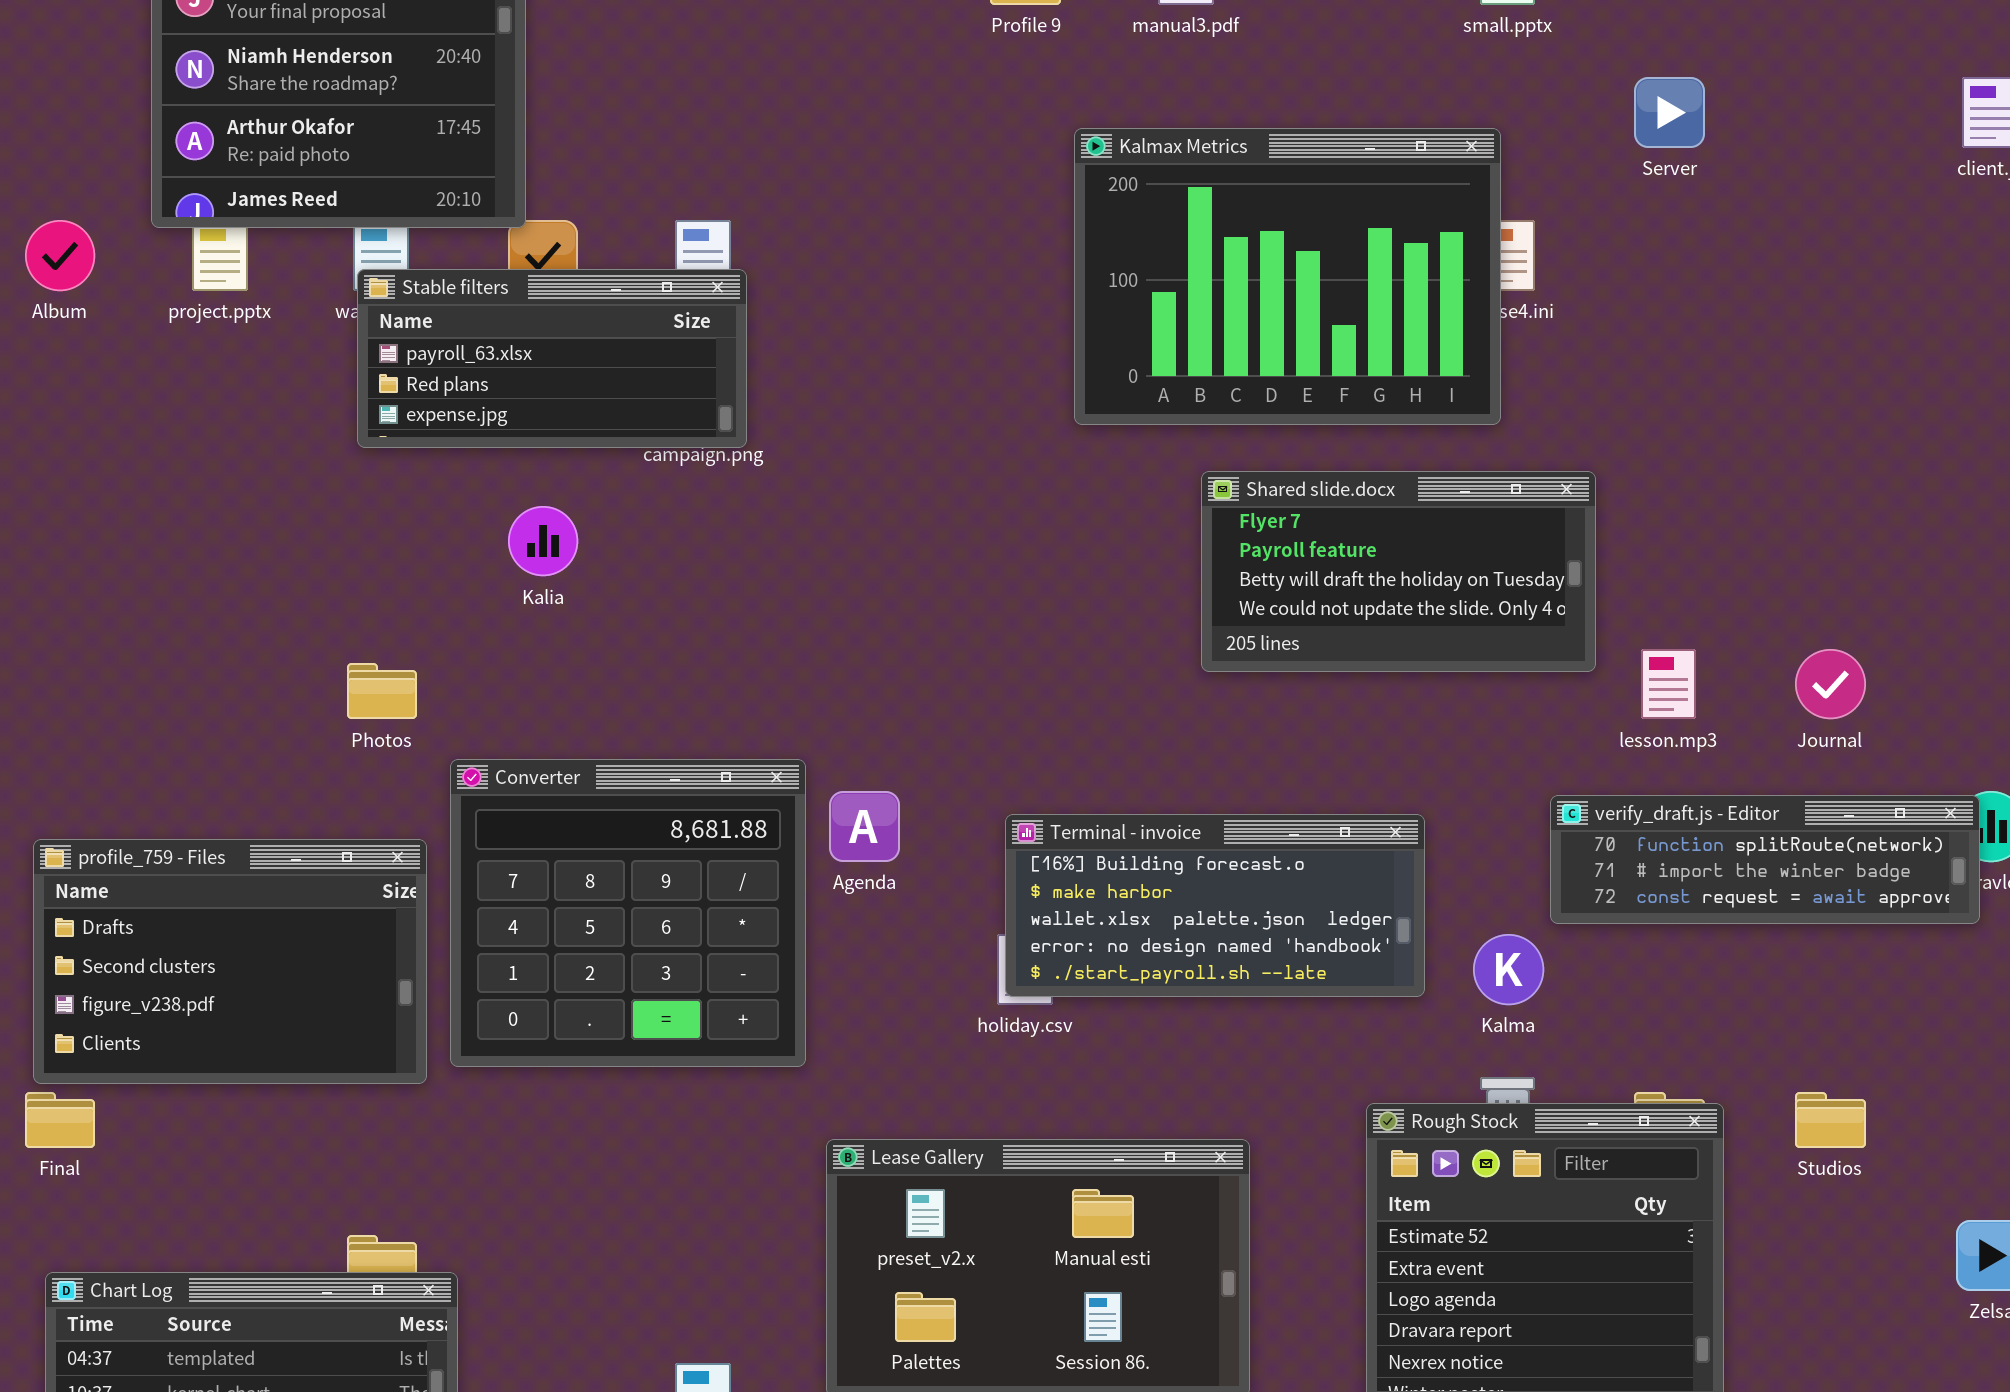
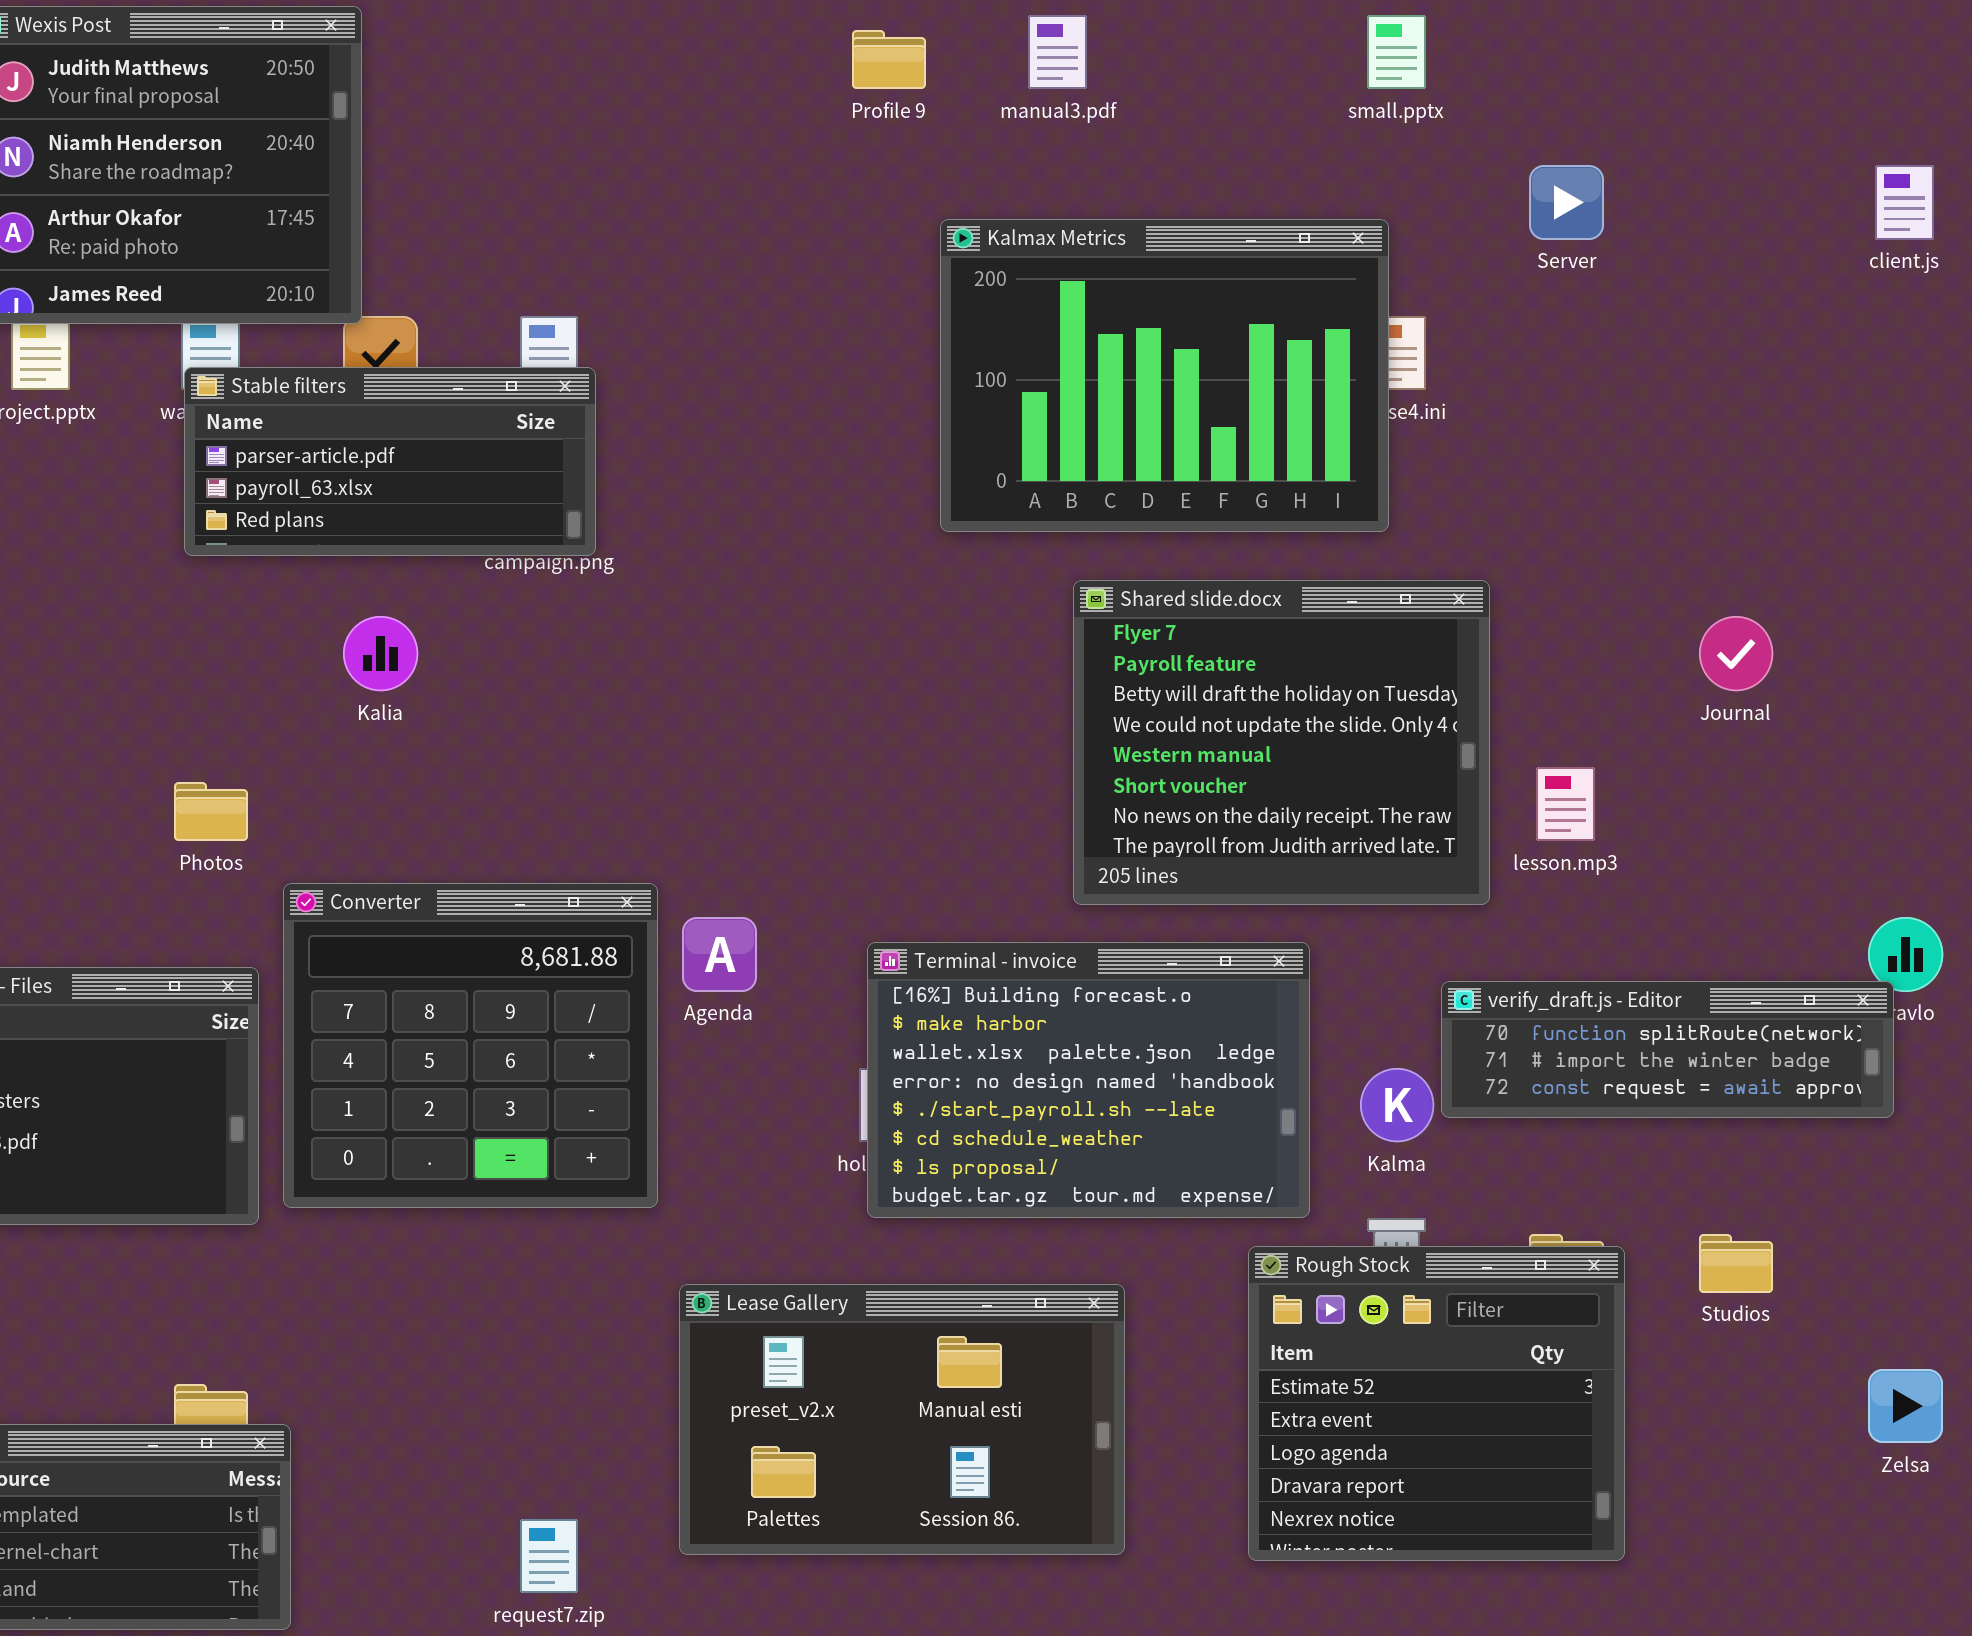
Stable filters: [357,269,747,448] -> [184,367,596,556], scrolled up 1 row
Shared slide.docx: [1201,471,1596,672] -> [1073,580,1490,905], resized
Journal: [1795,649,1866,719] -> [1699,616,1773,691], moved
verify_draft.js - Editor: [1550,795,1980,924] -> [1441,981,1894,1118], moved
Terminal - invoice: [1005,814,1425,997] -> [867,942,1310,1218], resized

